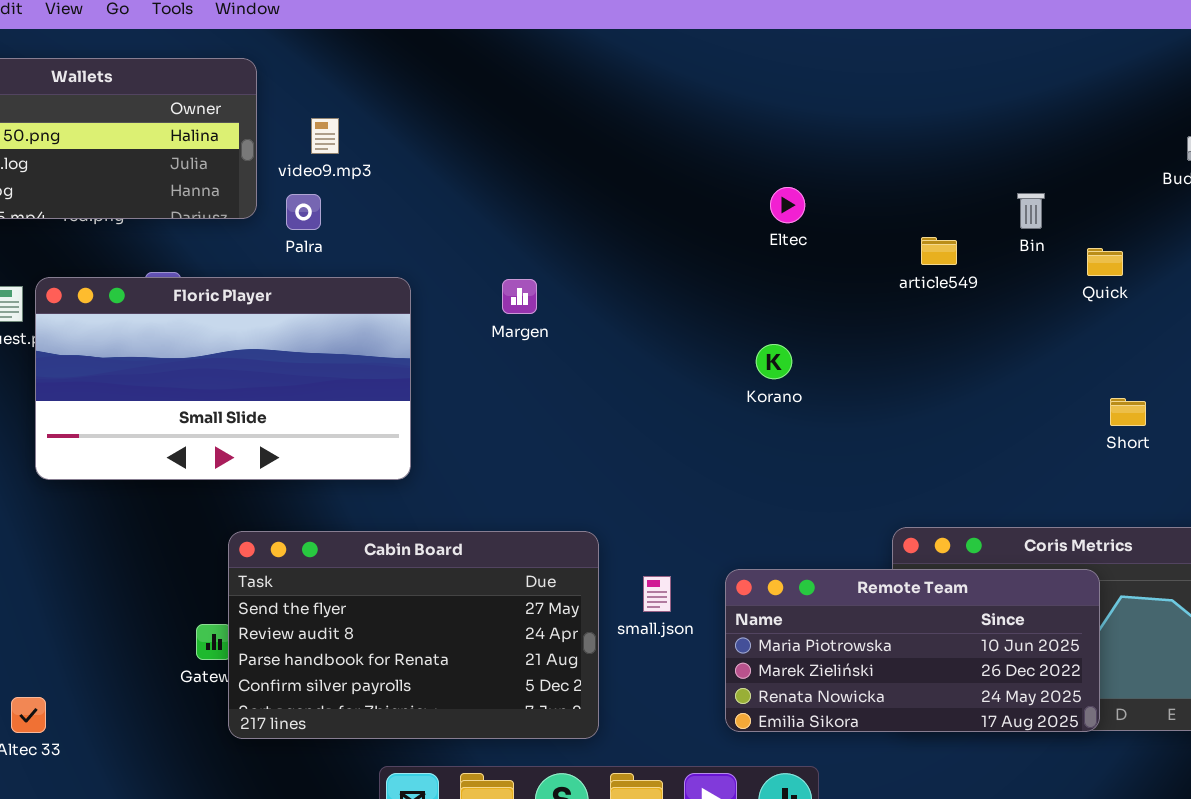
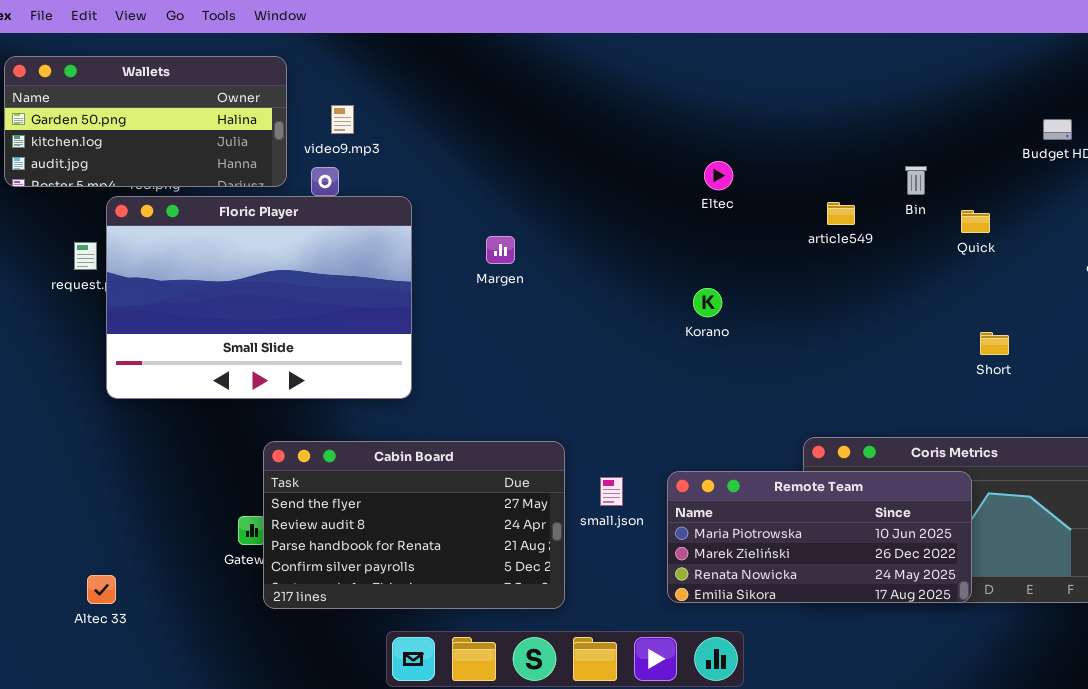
Floric Player: [35,277,411,480] -> [106,196,412,399], resized

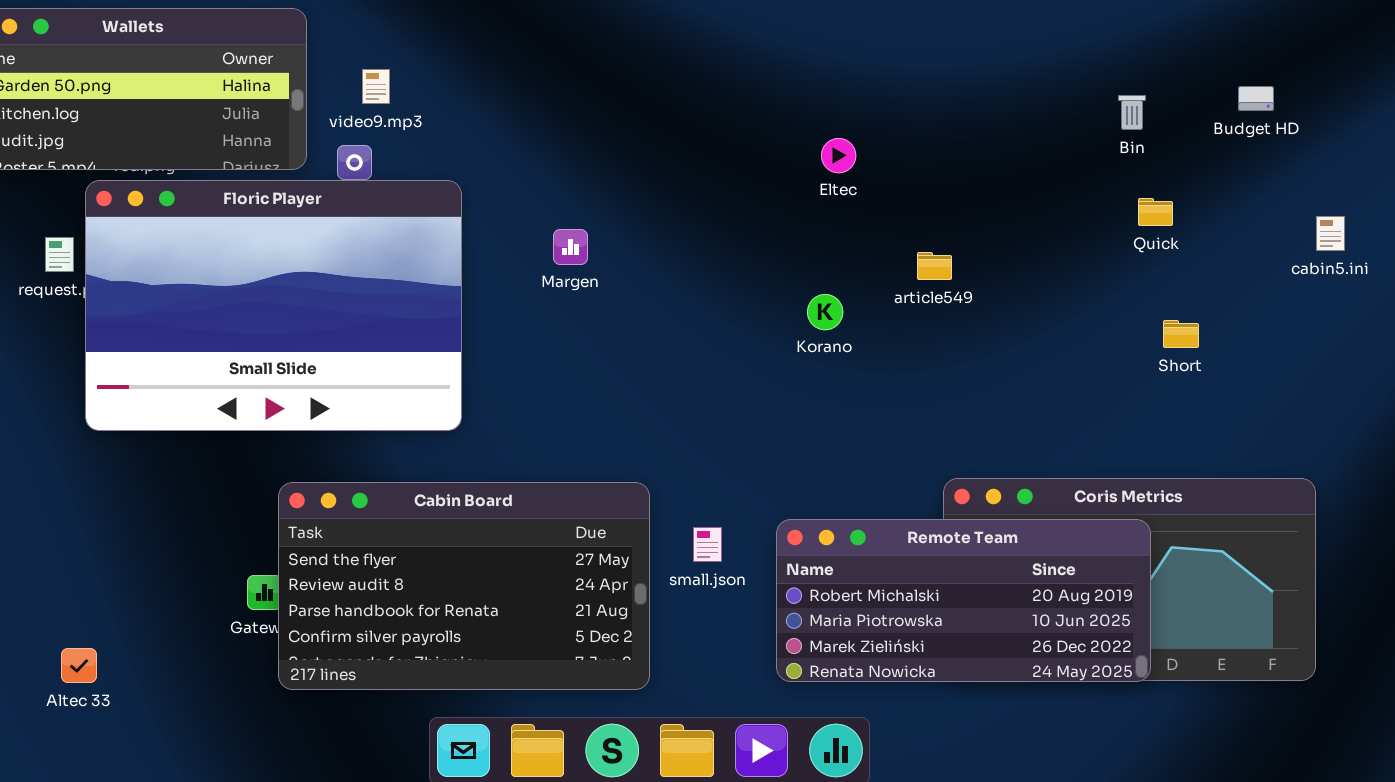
Bin: [905,166,927,195] -> [1118,95,1146,130], moved
article549: [827,202,855,225] -> [917,252,952,280], moved
Short: [980,332,1009,355] -> [1163,320,1199,348], moved
Remote Team: [667,471,972,603] -> [776,519,1151,682], scrolled up 1 row

